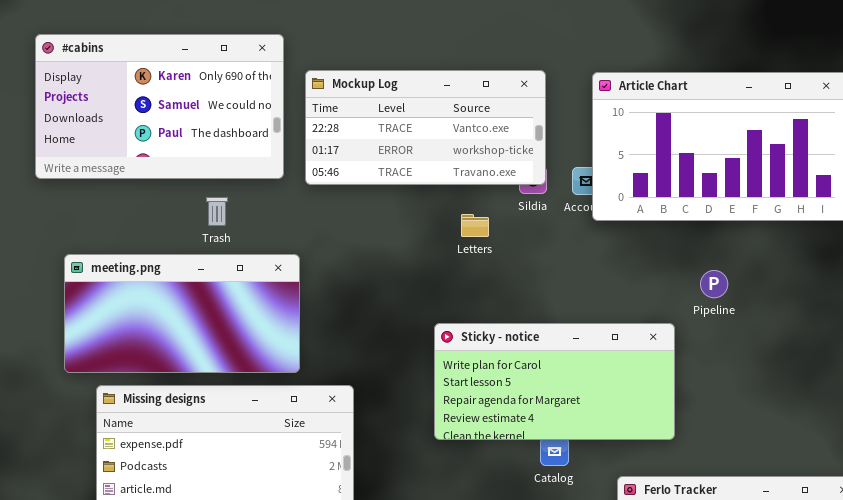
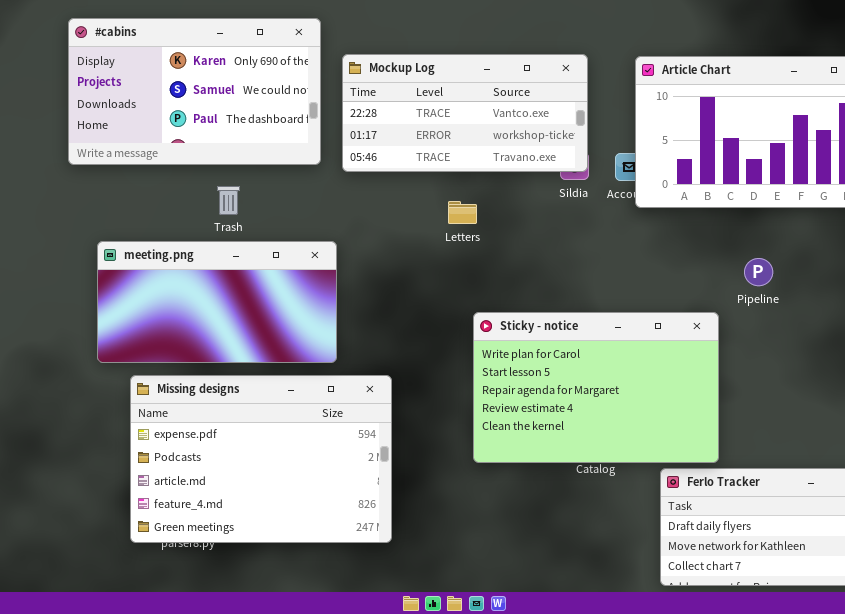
Trash: [206,197,228,226] -> [217,186,240,215], moved
Letters: [461,214,489,237] -> [448,201,477,224], moved
Sticky - notice: [434,323,675,440] -> [473,312,719,463], resized

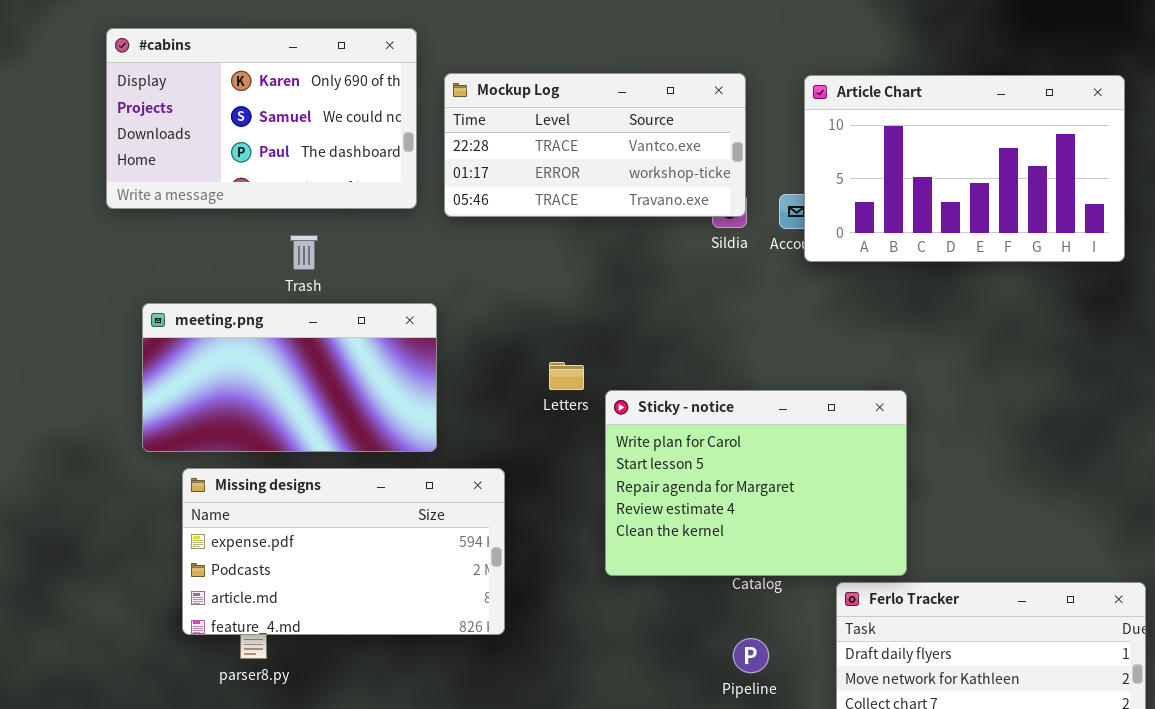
Letters: [448,201,477,224] -> [549,362,584,390], moved
Pipeline: [744,258,773,286] -> [733,638,769,673], moved
Missing designs: [130,375,392,543] -> [182,468,505,635], resized

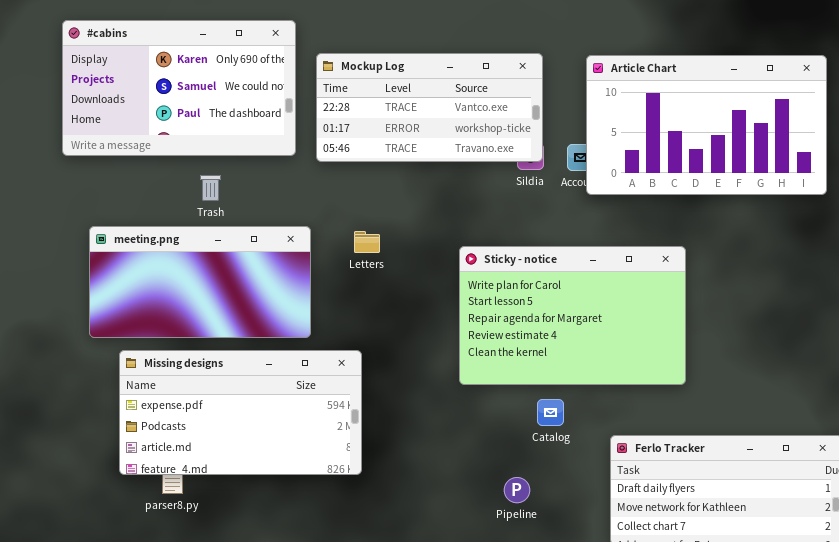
Letters: [549,362,584,390] -> [354,231,380,253], moved
Sticky - notice: [605,390,907,576] -> [459,246,686,385], moved
Pipeline: [733,638,769,673] -> [504,477,530,503], moved

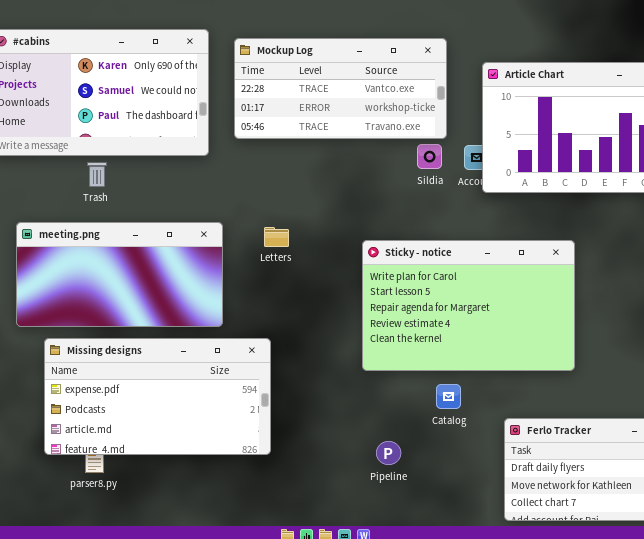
Mockup Log: [316,53,543,162] -> [234,38,447,139], moved
Trash: [200,175,221,201] -> [87,162,107,187], moved
Pipeline: [504,477,530,503] -> [376,441,401,465], moved

